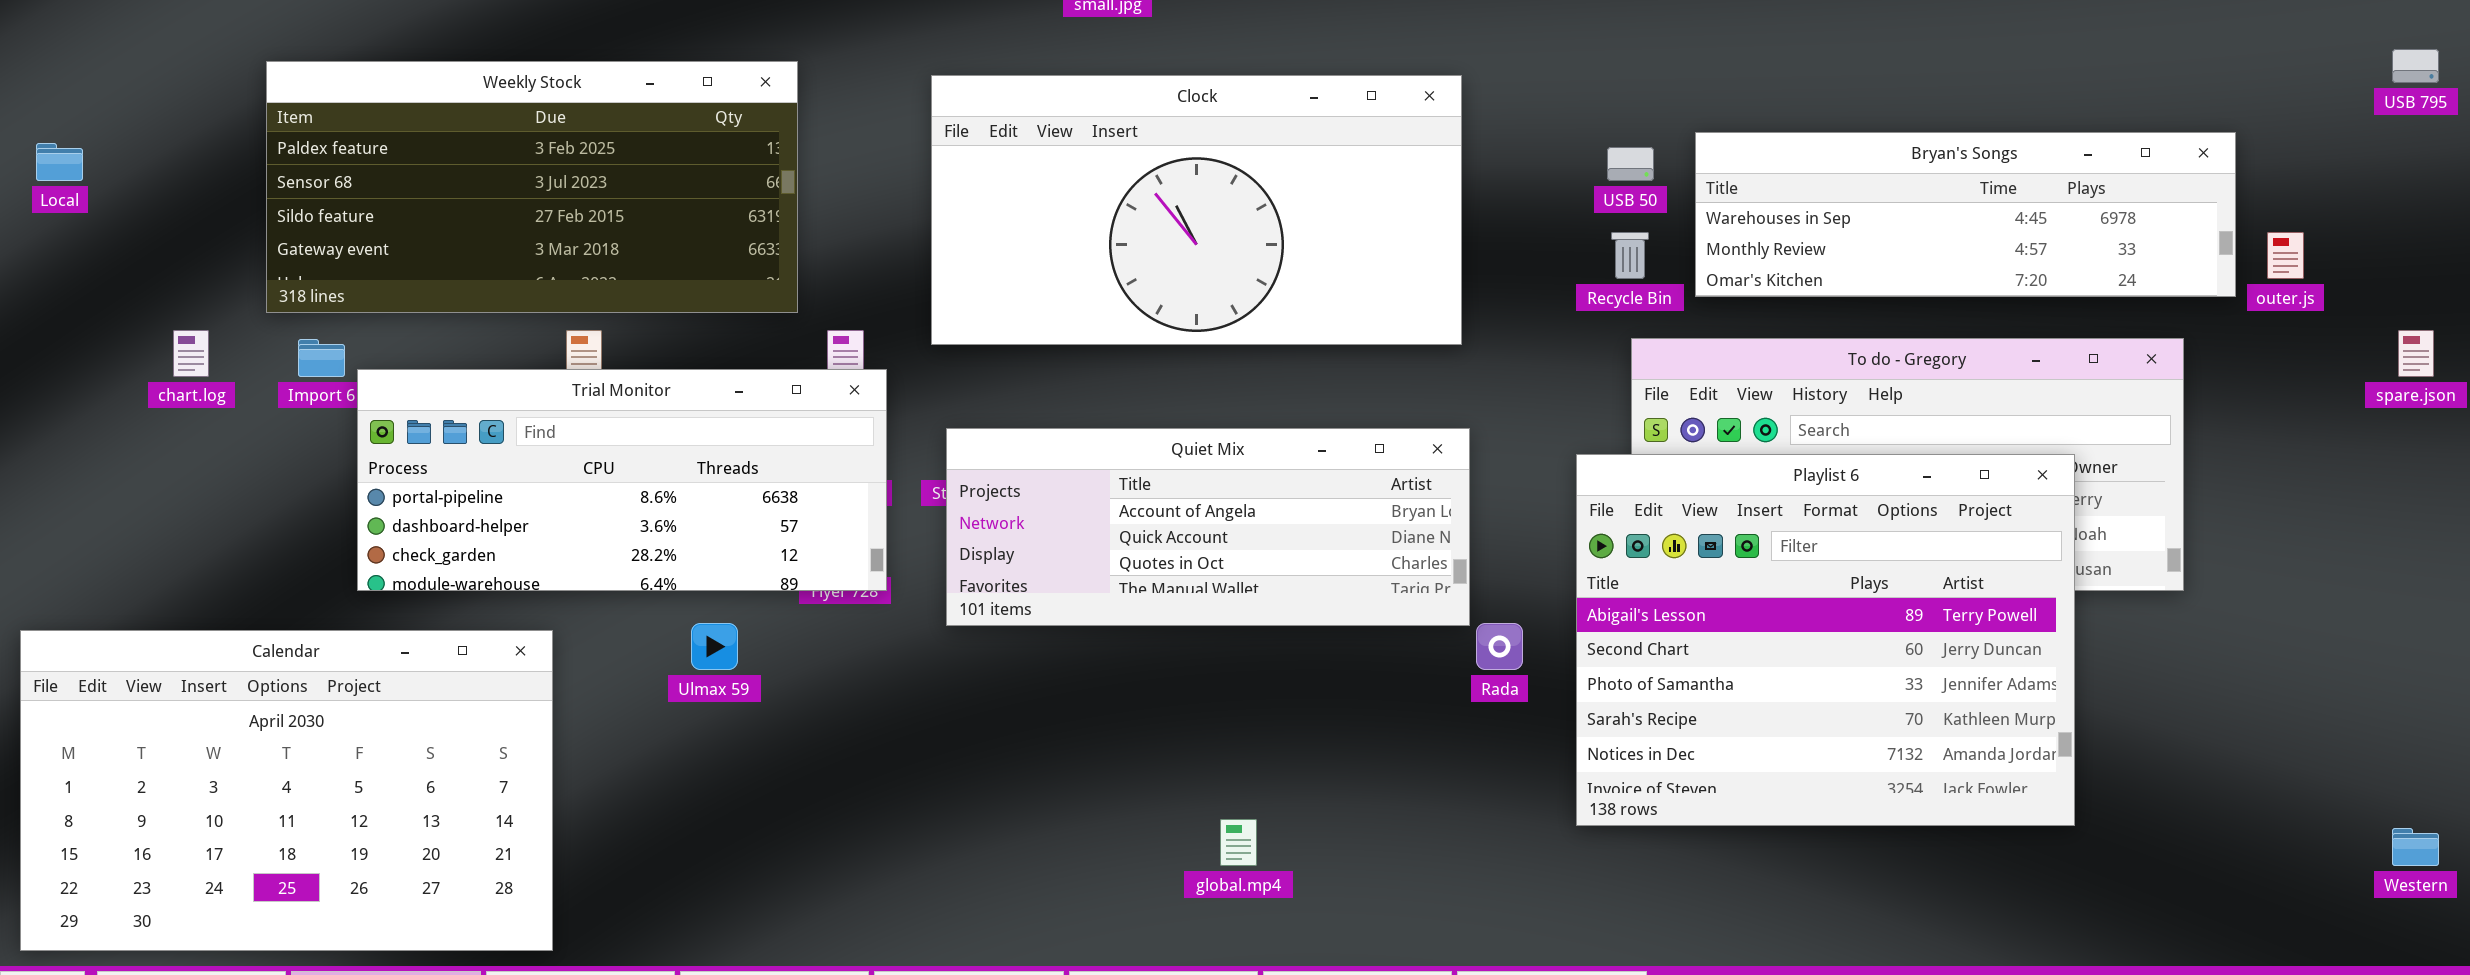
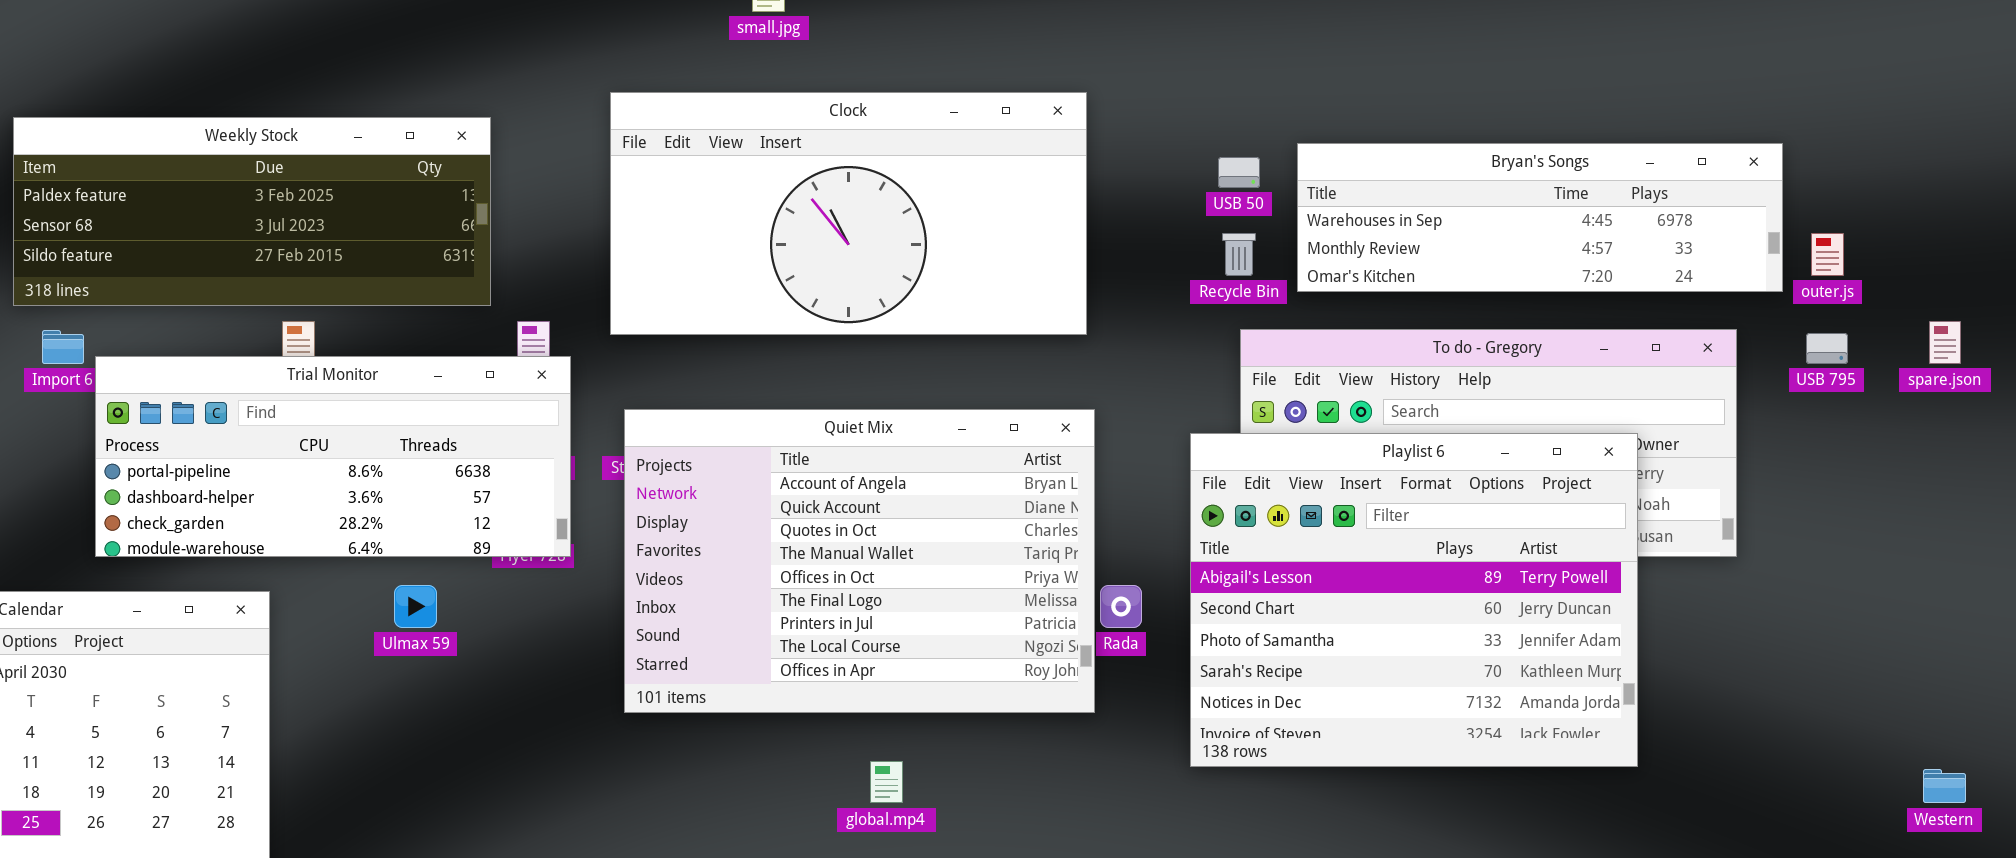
USB 795: [2392,49,2439,83] -> [1806,333,1848,364], moved
Weekly Stock: [266,61,798,313] -> [13,117,491,306], resized
Quiet Mix: [946,428,1470,626] -> [624,409,1095,713], resized

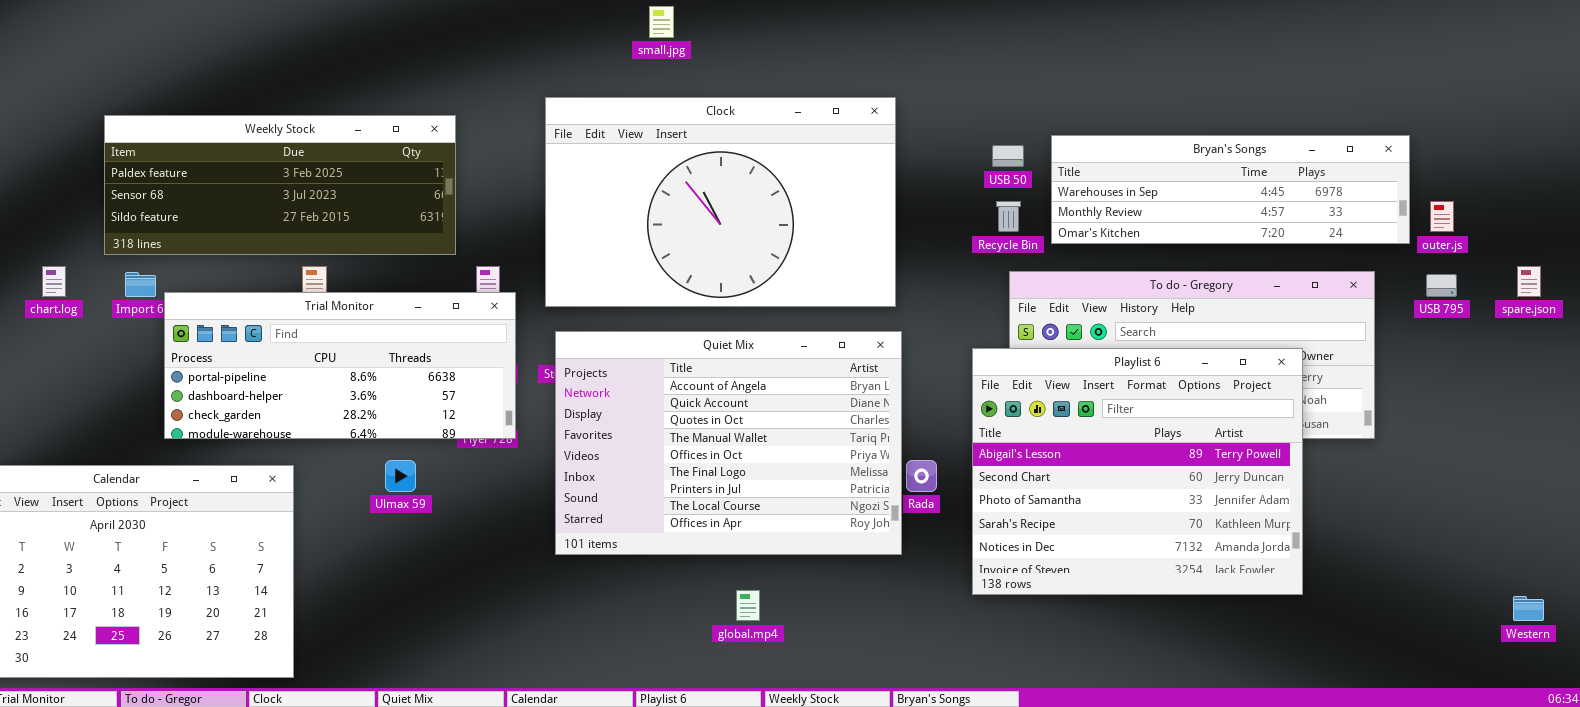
Clock: [610,92,1087,335] -> [545,97,896,307], resized

